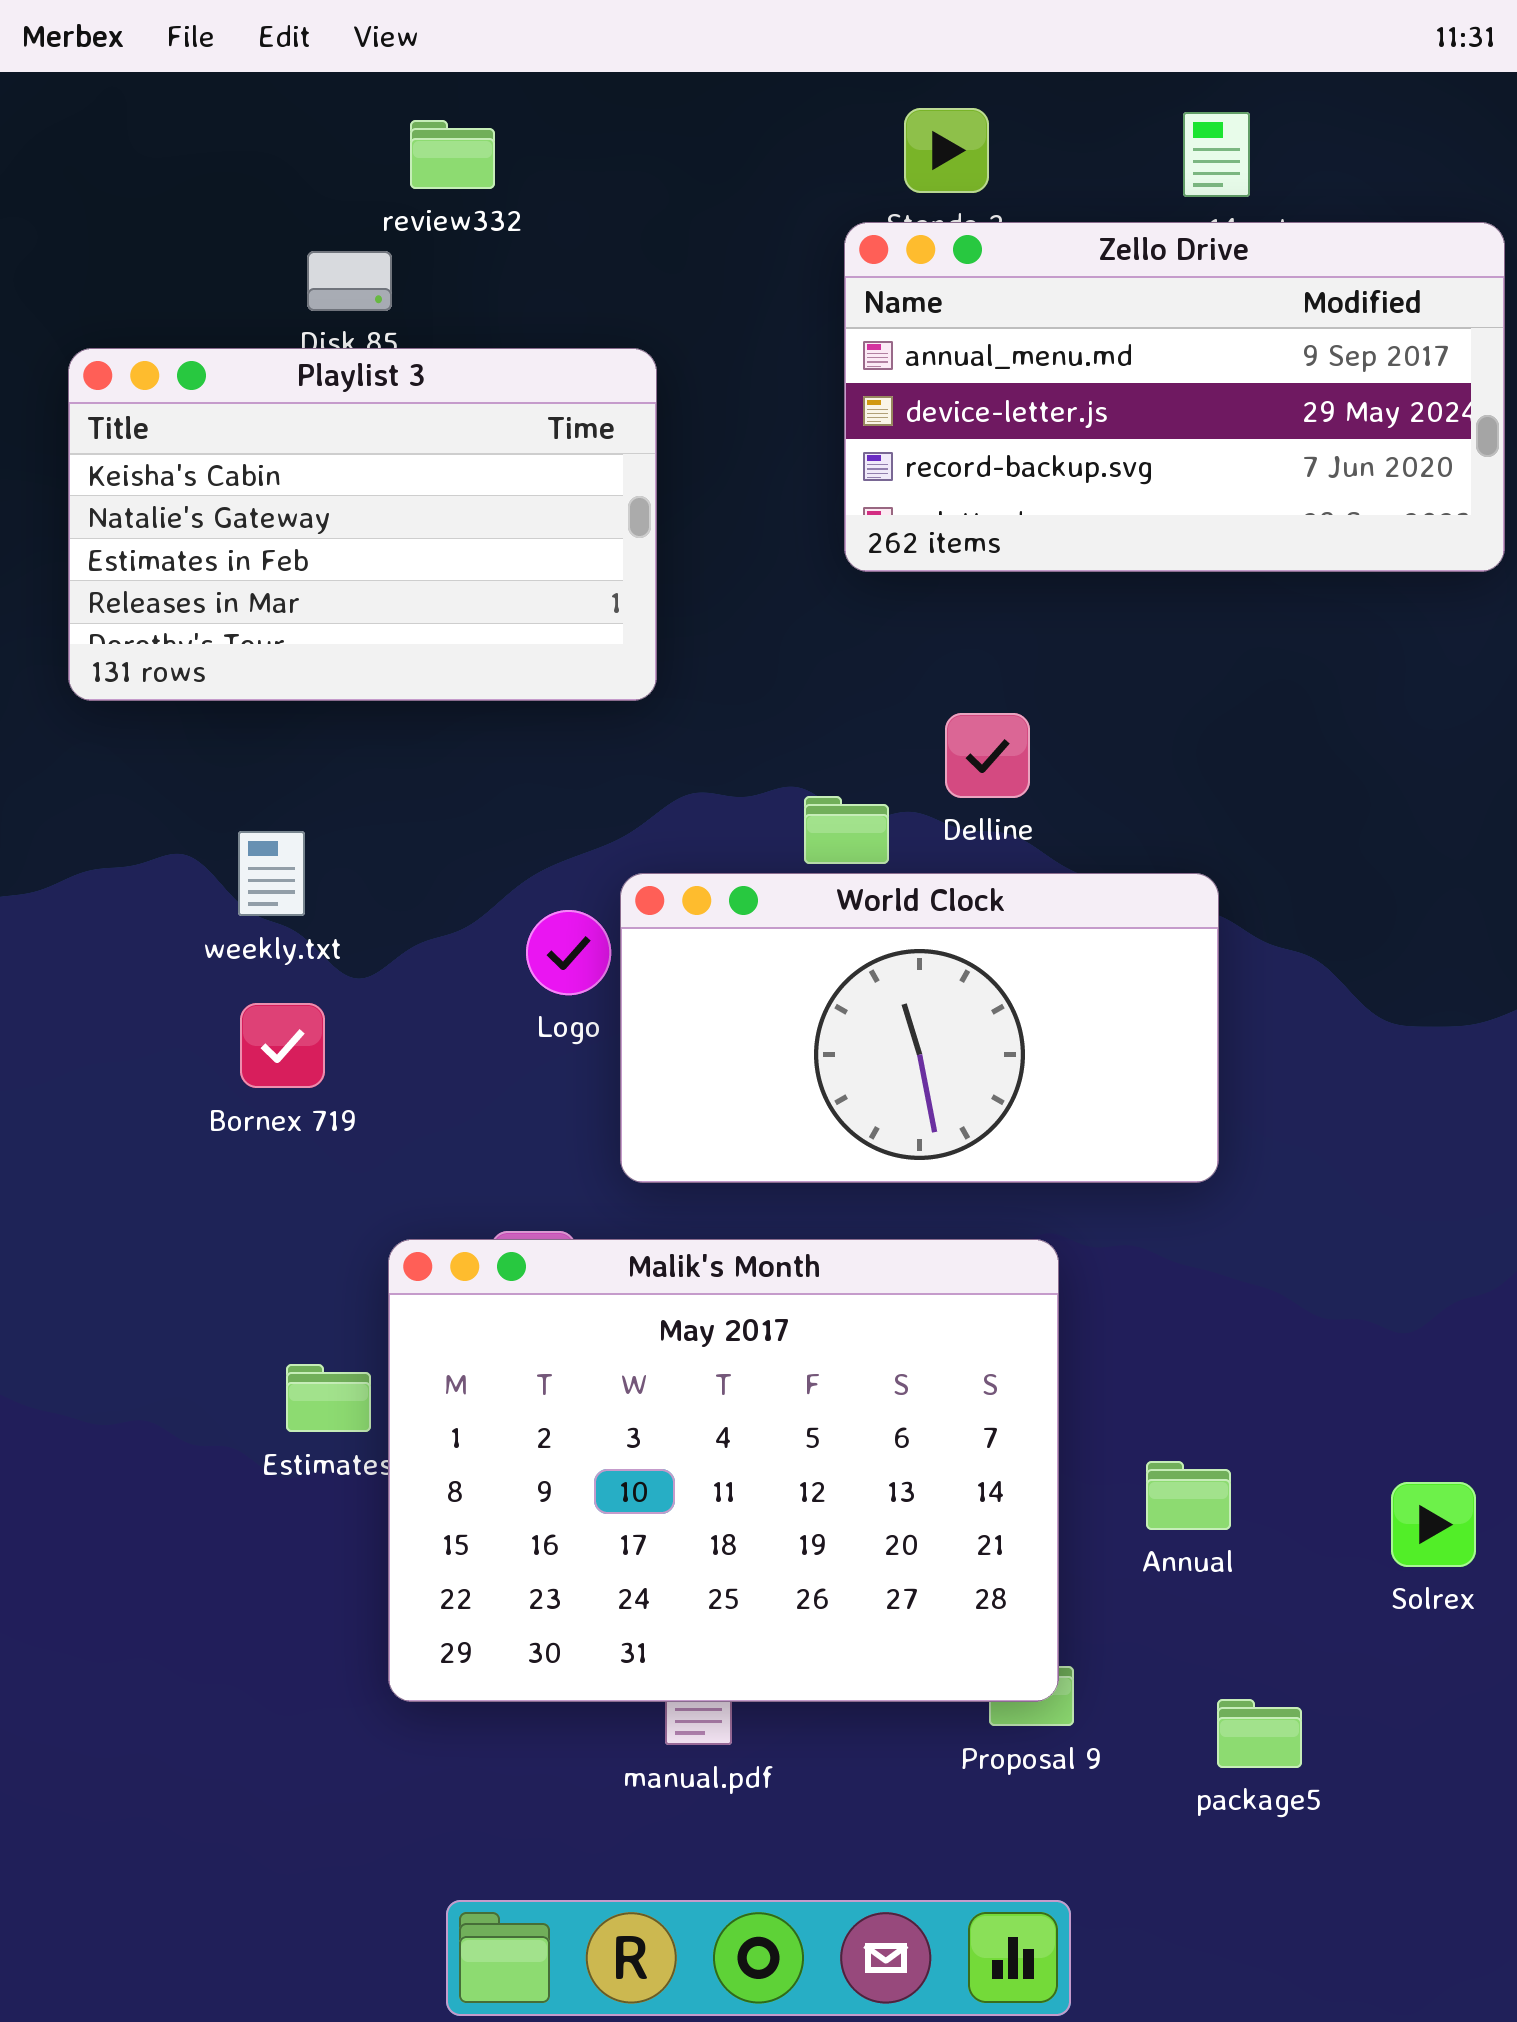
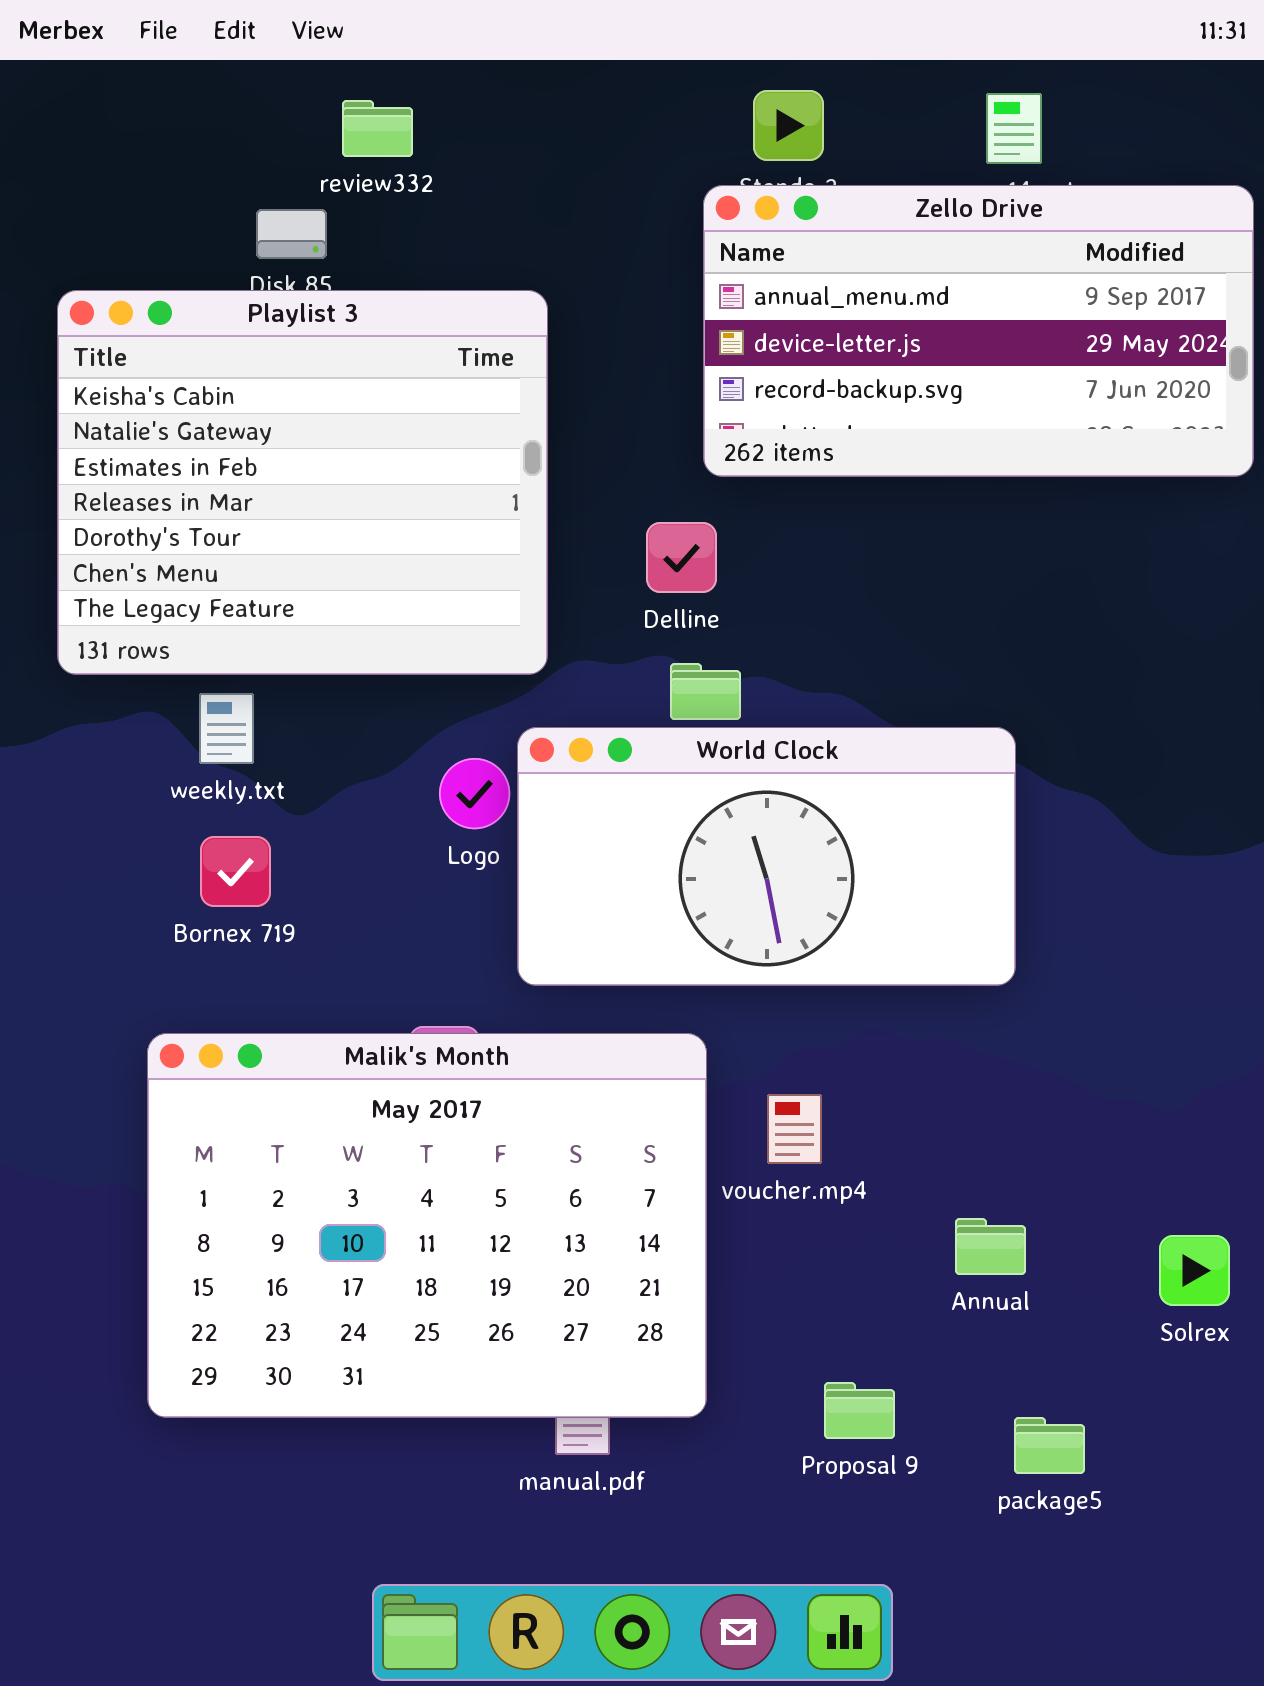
Playlist 3: [68,348,657,701] -> [57,290,548,675], resized
Delline: [945,713,1030,798] -> [646,522,717,593], moved
Malik's Month: [388,1239,1059,1702] -> [147,1033,707,1418], moved

